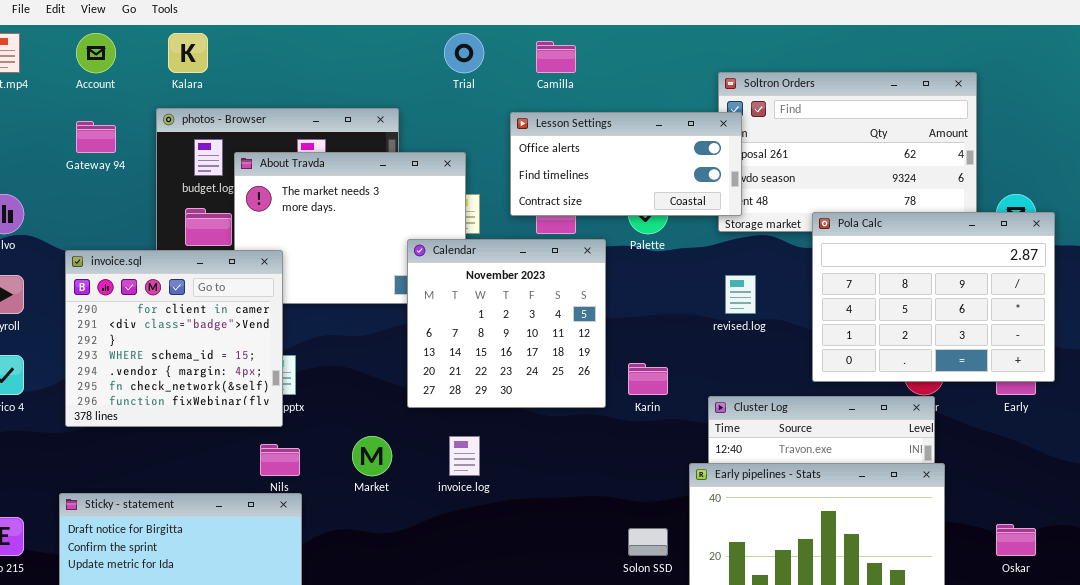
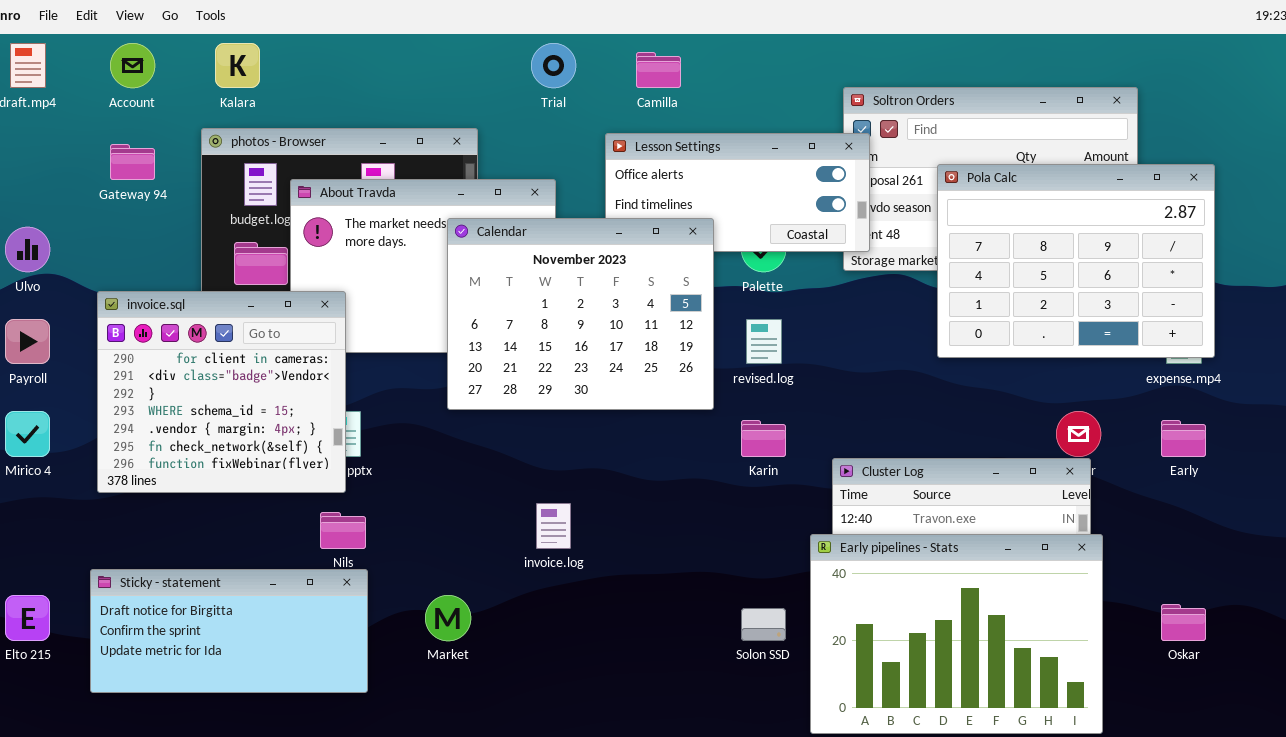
Pola Calc: [812,212,1055,382] -> [937,164,1215,358], moved
Calendar: [407,239,606,408] -> [447,218,714,410], moved, resized
revised.log: [725,275,756,314] -> [746,319,782,364], moved
Market: [352,436,392,476] -> [425,595,471,641], moved

